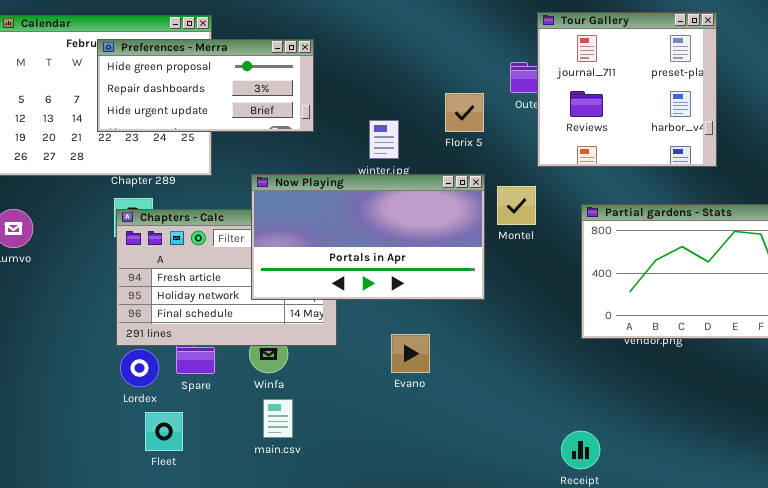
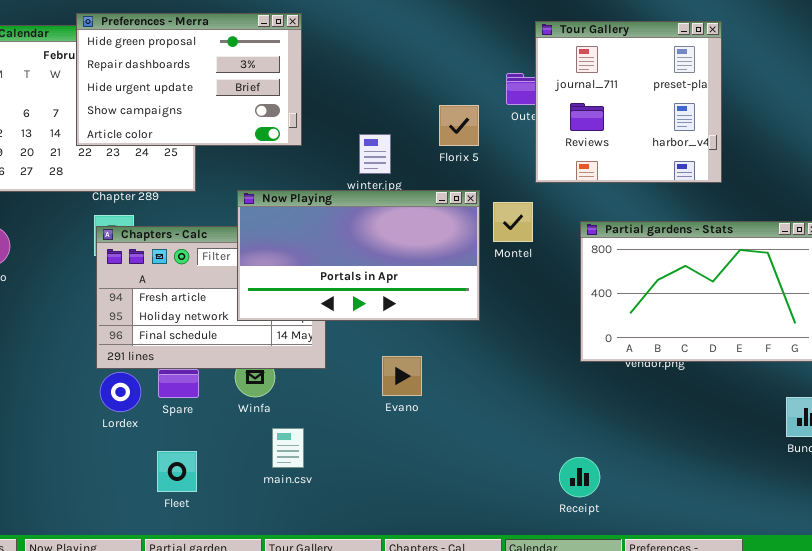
Preferences - Merra: [97,39,314,132] -> [76,13,302,146], resized
main.csv: [263,399,293,438] -> [272,428,304,468], moved
Fleet: [145,412,183,451] -> [157,451,197,492], moved

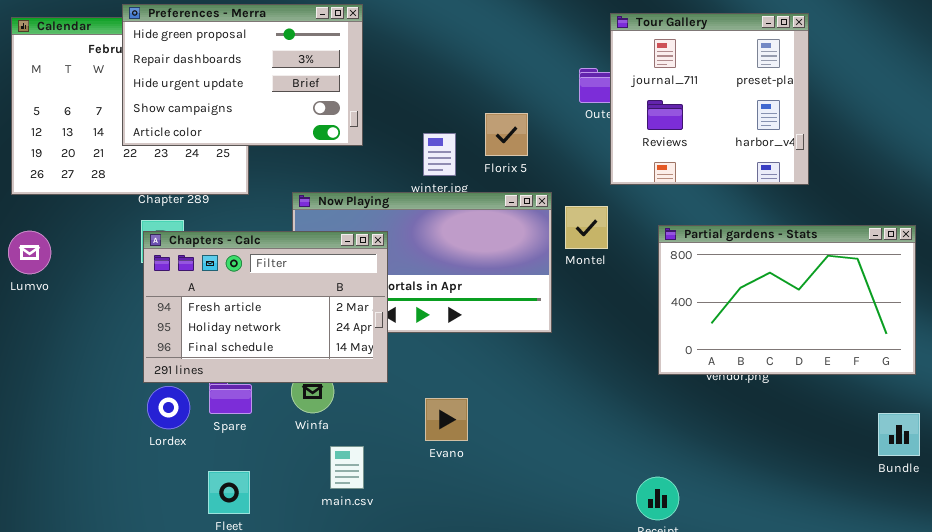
Florix 5: [439,105,479,146] -> [485,113,528,156], moved
Chapters - Calc: [96,226,326,369] -> [143,231,388,383], raised
Evano: [382,356,422,396] -> [425,398,468,441], moved

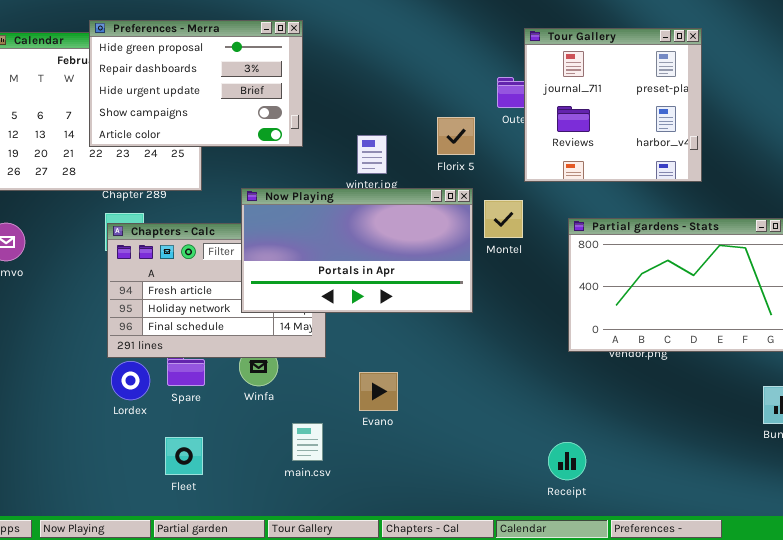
Florix 5: [485,113,528,156] -> [437,117,475,155], moved
Now Playing: [292,192,552,333] -> [241,188,473,313], raised
main.csv: [330,446,364,489] -> [292,423,323,461], moved

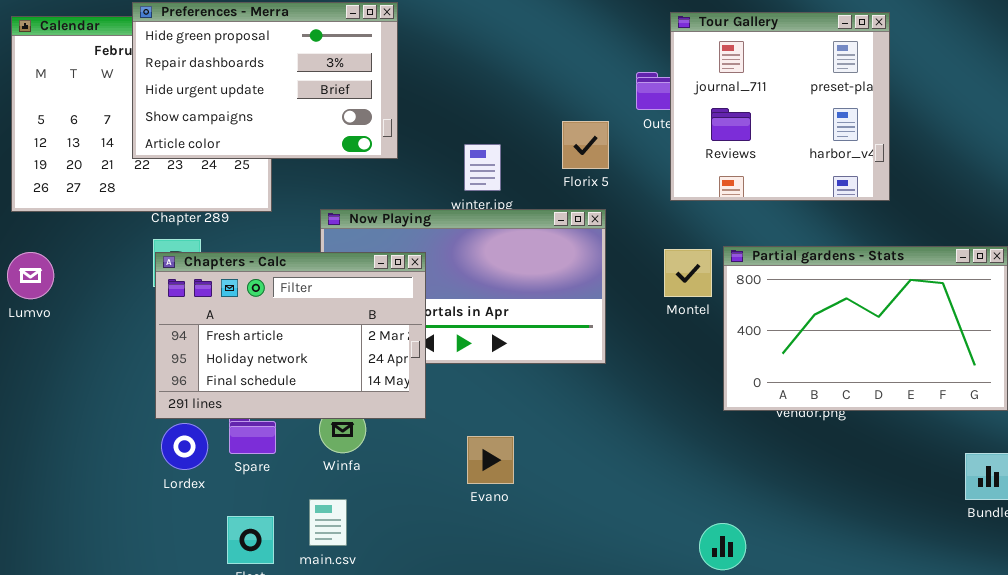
Montel: [484,200,523,238] -> [664,249,712,297], moved
Chapters - Calc: [107,223,326,358] -> [155,252,426,419], raised
main.csv: [292,423,323,461] -> [309,499,347,546], moved

